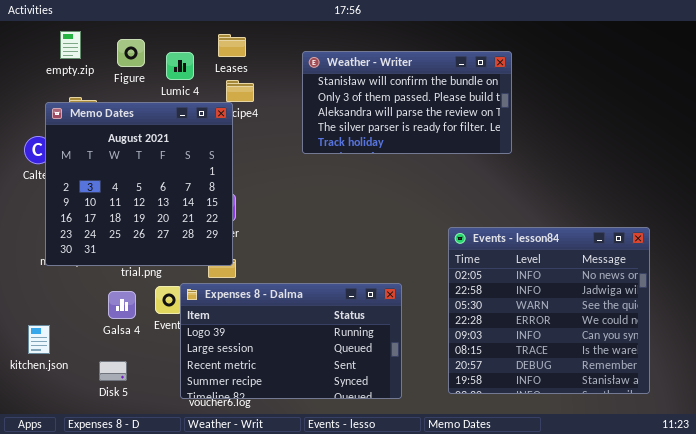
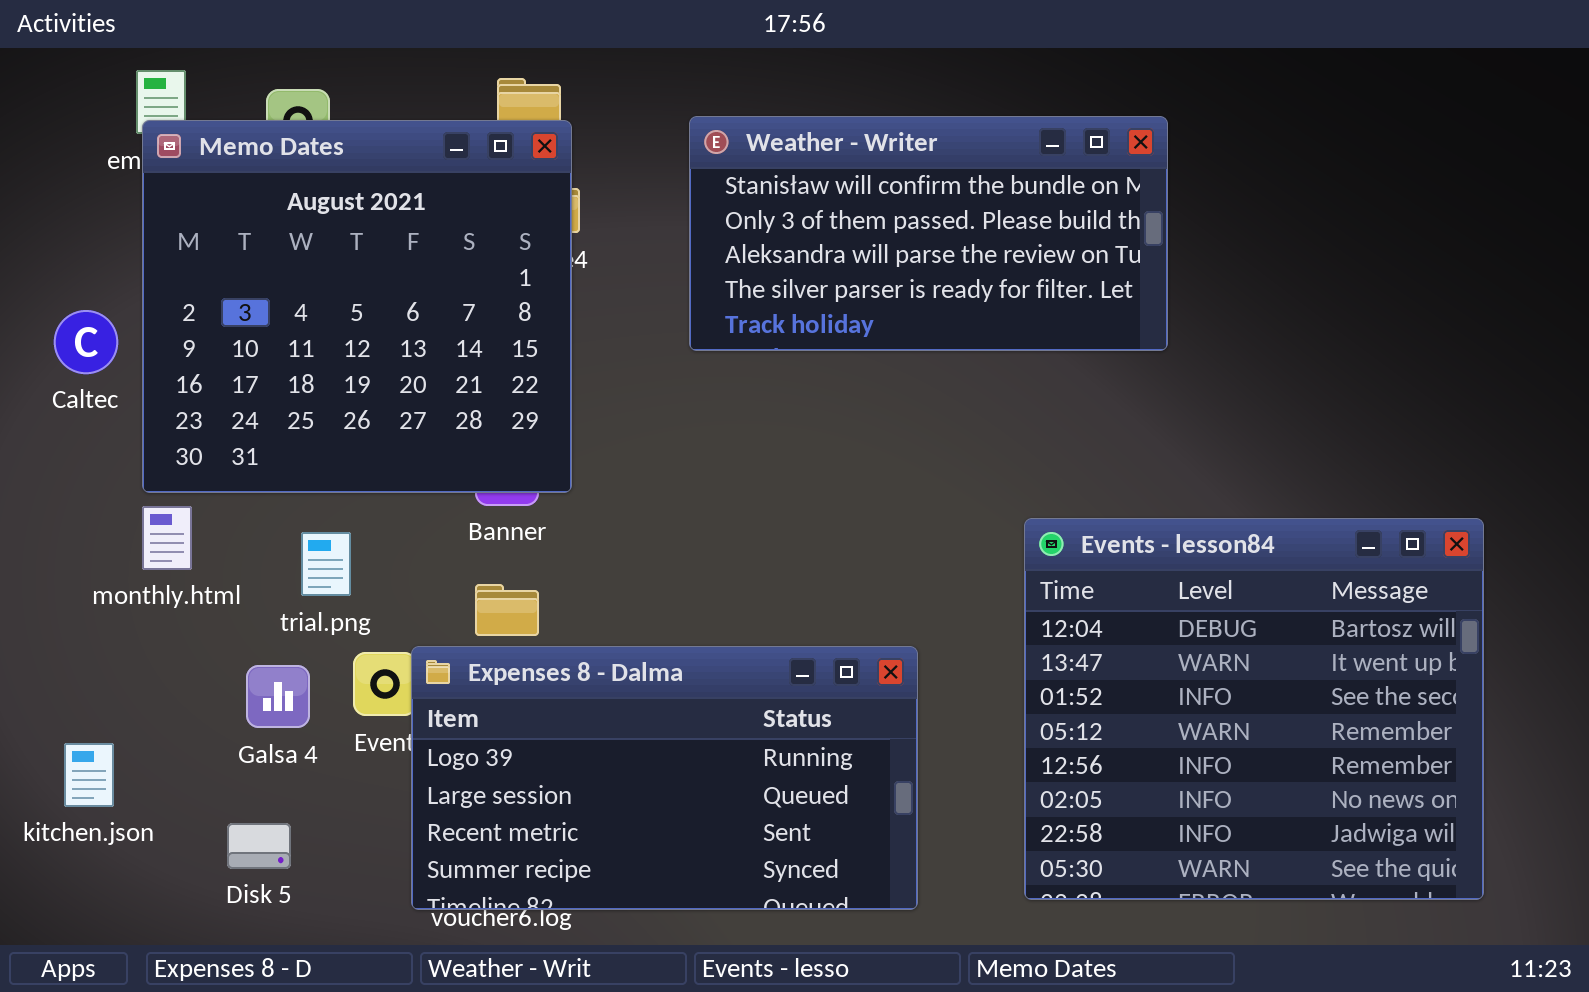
Memo Dates: [45,102,233,266] -> [142,120,572,493], moved
Events - lesson84: [448,227,650,394] -> [1024,518,1484,900], scrolled up 5 rows

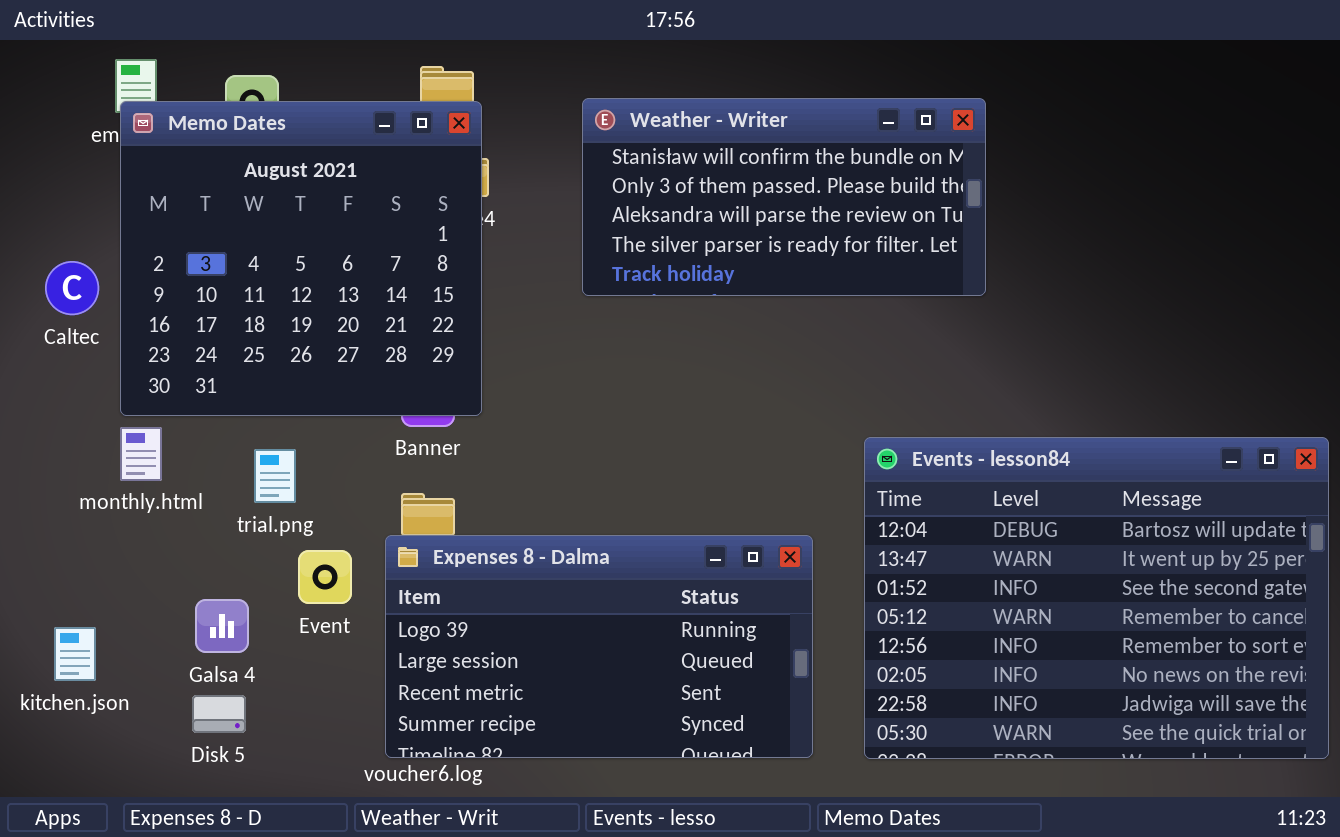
Events - lesson84: [1024,518,1484,900] -> [864,437,1329,759], resized
Expenses 8 - Dalma: [411,646,918,910] -> [385,535,813,758], moved
Galsa 4: [246,665,310,728] -> [195,599,249,653], moved

